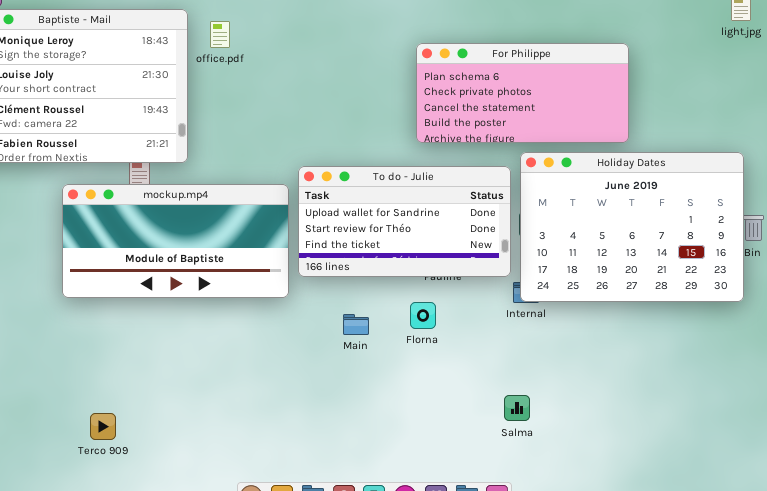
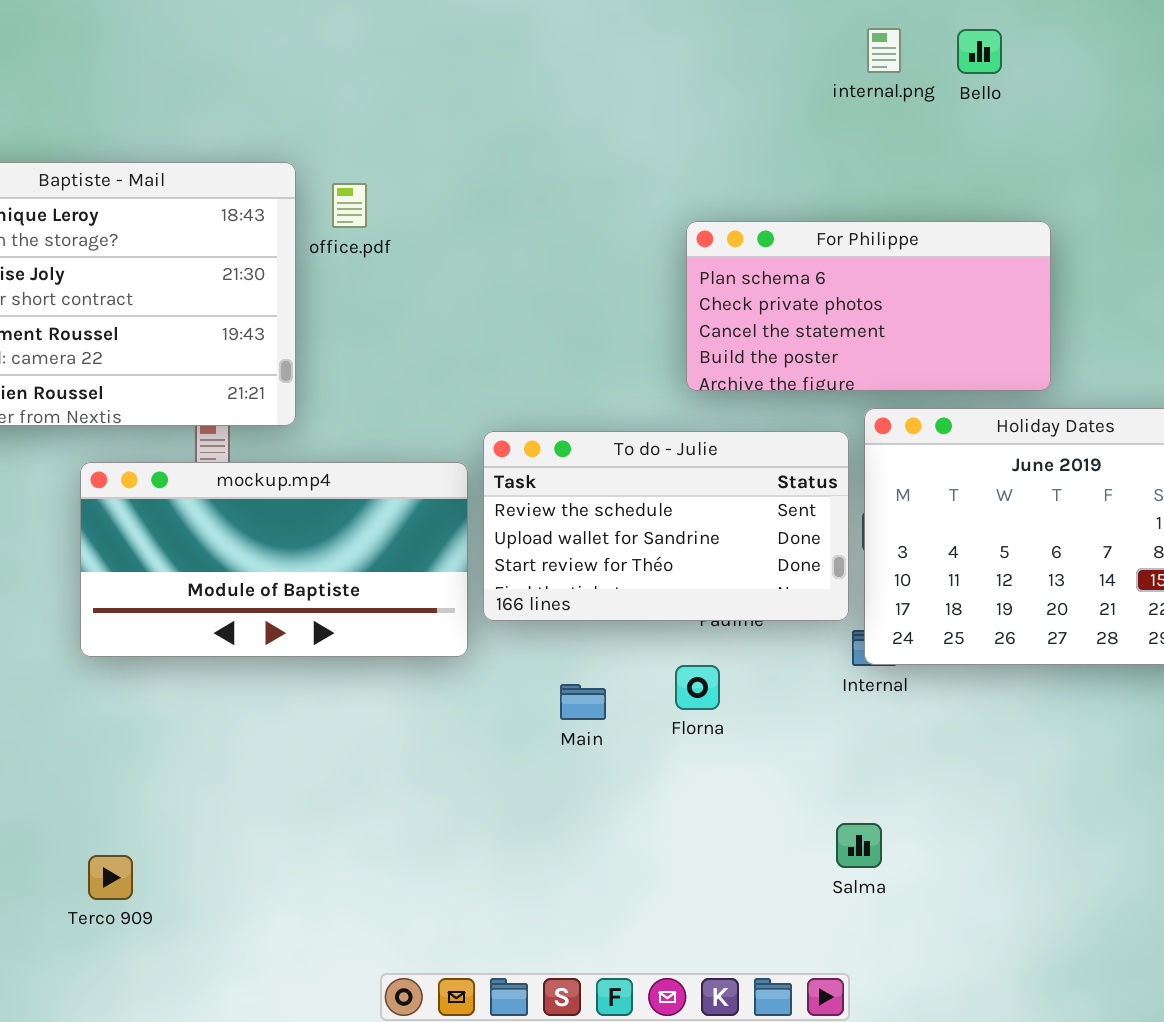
To do - Julie: [298,166,511,277] -> [483,431,849,621], scrolled up 1 row
Terco 909: [90,413,116,440] -> [88,855,133,900], moved

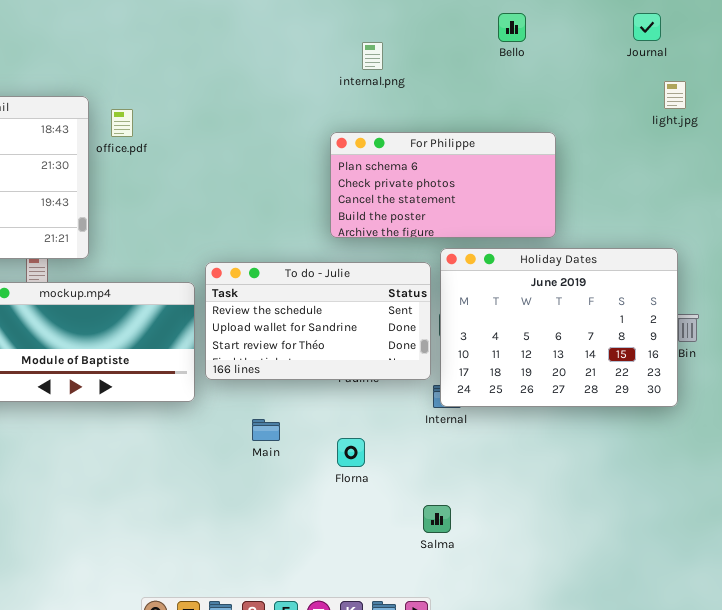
internal.png: [867,28,901,73] -> [362,42,383,70], moved
Florna: [675,665,720,710] -> [337,438,365,467], moved

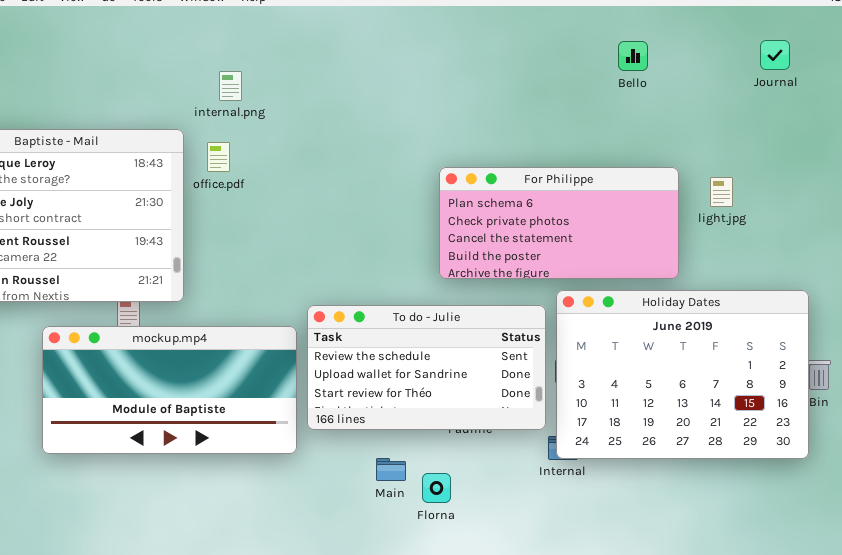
internal.png: [362,42,383,70] -> [219,71,242,101], moved
light.jpg: [664,81,686,109] -> [710,177,733,207], moved
Main: [252,419,280,441] -> [376,458,406,481], moved
Florna: [337,438,365,467] -> [422,473,451,503], moved

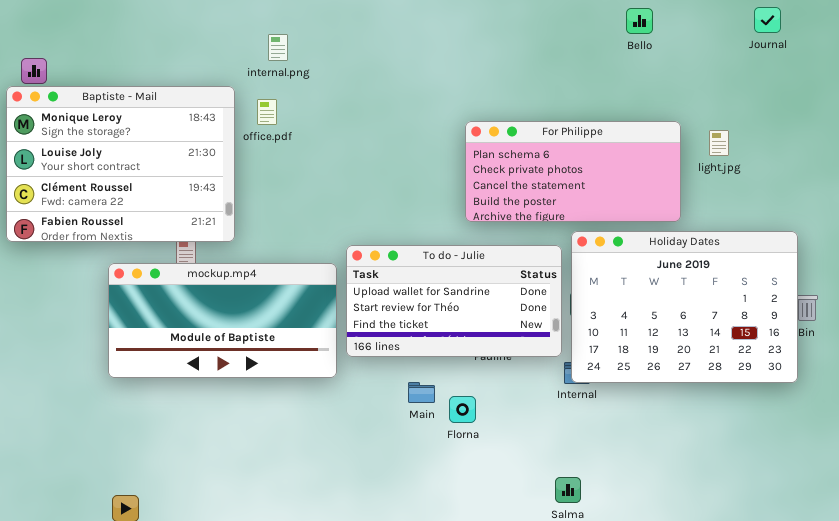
To do - Julie: [307,305,546,430] -> [346,245,562,357], scrolled down 1 row

